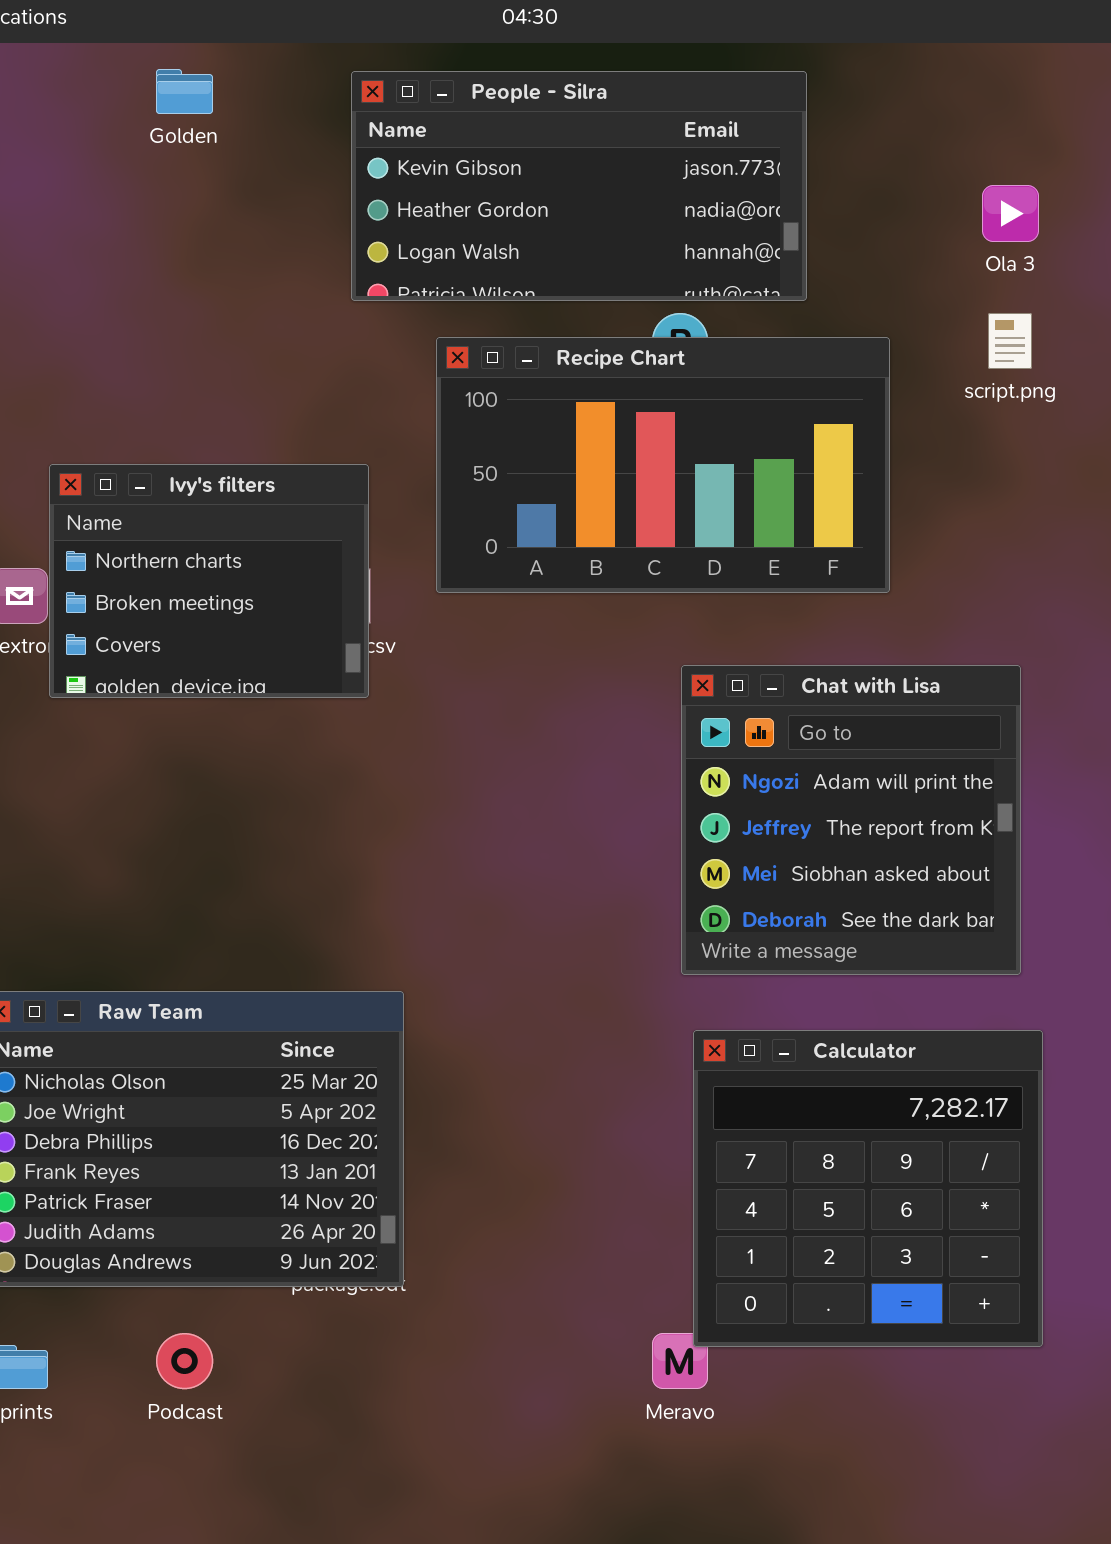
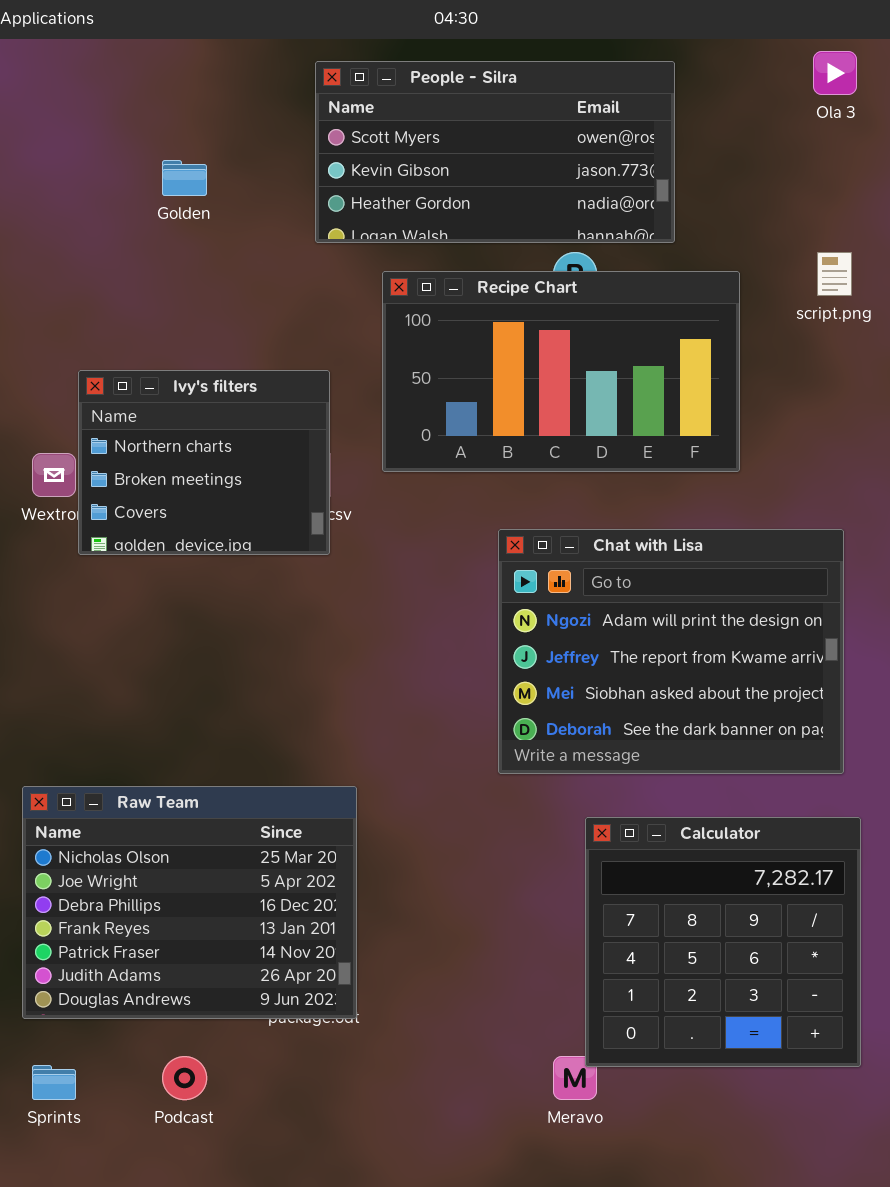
Golden: [156,69,213,114] -> [162,160,207,196], moved
People - Silra: [351,71,807,301] -> [315,61,675,243], scrolled up 1 row
Ola 3: [982,185,1039,242] -> [813,51,857,95], moved
Chat with Lisa: [681,665,1021,975] -> [498,529,844,774], resized

